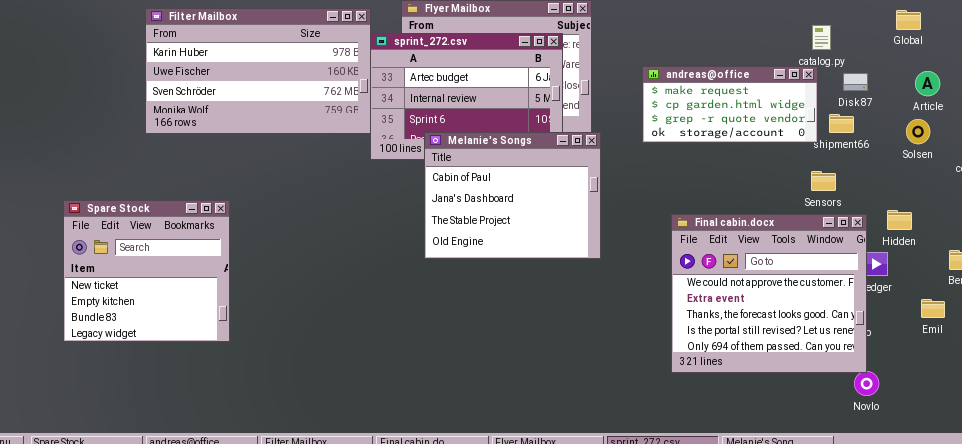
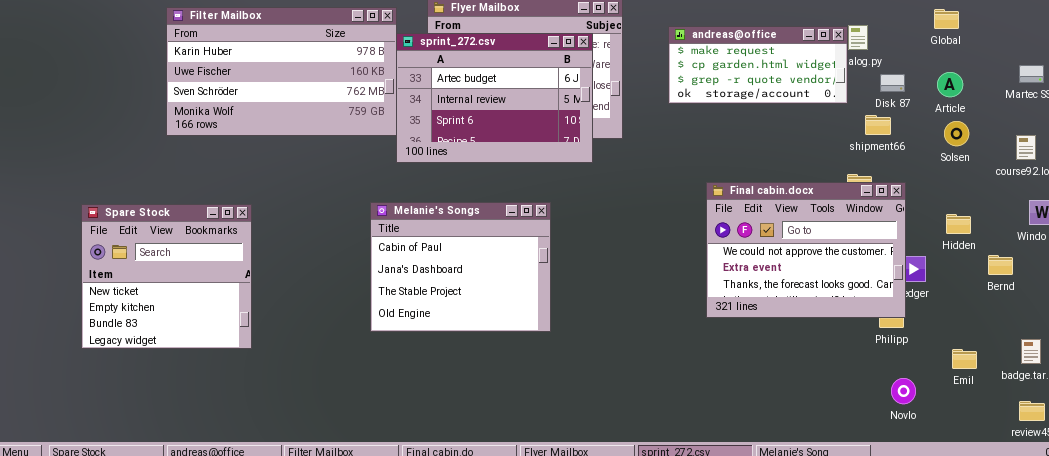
andreas@office: [642,66,818,143] -> [668,26,848,104], moved
Article: [915,71,940,96] -> [937,72,963,97], moved
Melanie's Songs: [424,132,601,259] -> [370,202,551,332], moved
Hidden: [887,210,912,230] -> [946,214,971,234], moved
Final cabin.docx: [671,214,867,373] -> [706,182,906,318], moved, resized
Emil: [921,299,945,318] -> [952,349,977,369], moved

